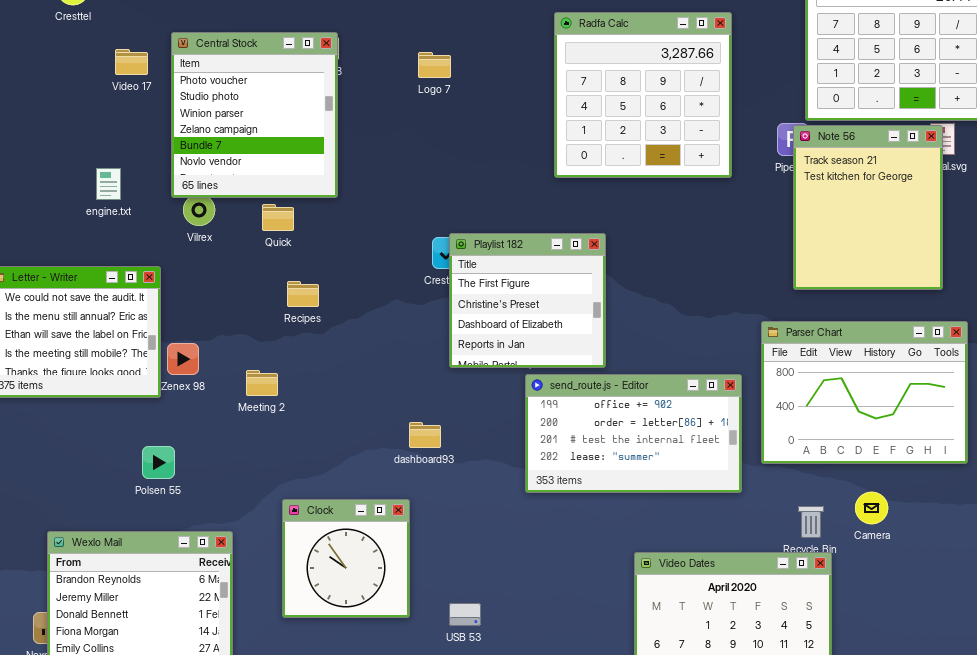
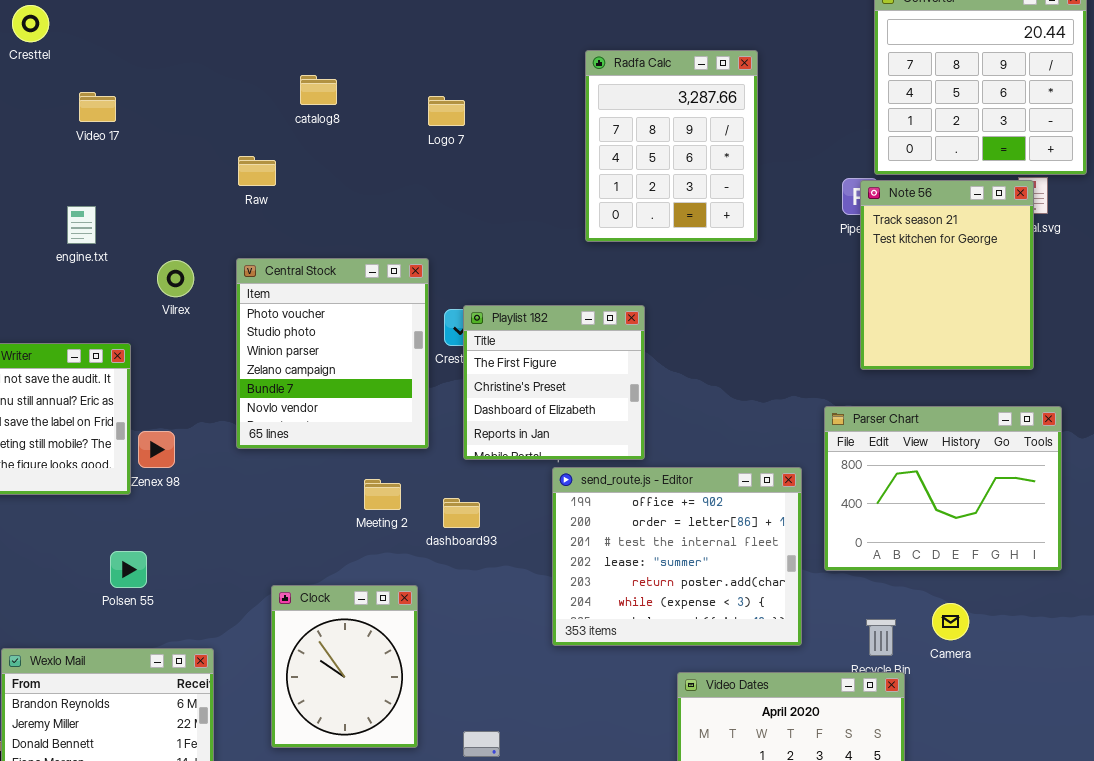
Radfa Calc: [554,12,732,178] -> [585,50,758,242], resized
Central Stock: [171,32,338,198] -> [236,258,429,449], moved
engine.txt: [96,168,121,200] -> [67,206,96,244], moved
Meeting 2: [246,370,278,396] -> [364,479,401,510], moved
send_route.js - Editor: [525,374,742,493] -> [552,467,802,646], resized
dashboard93: [409,422,441,448] -> [443,498,480,528], moved
Clock: [282,499,410,618] -> [271,585,418,748], resized

